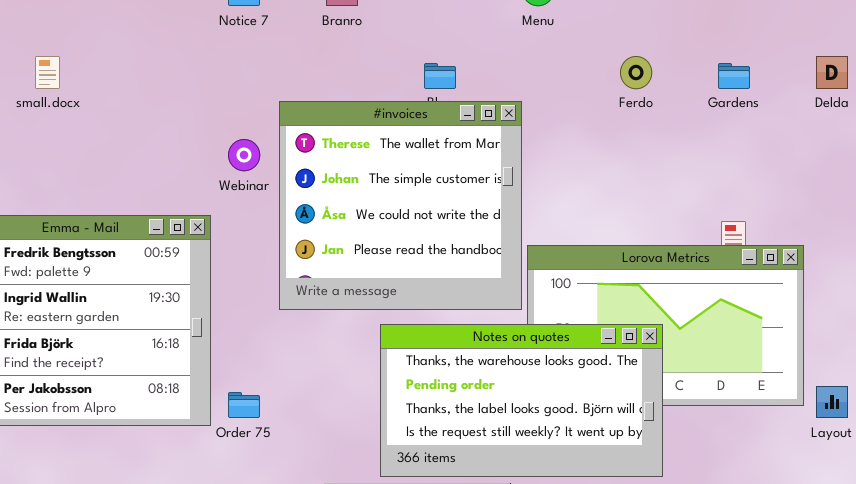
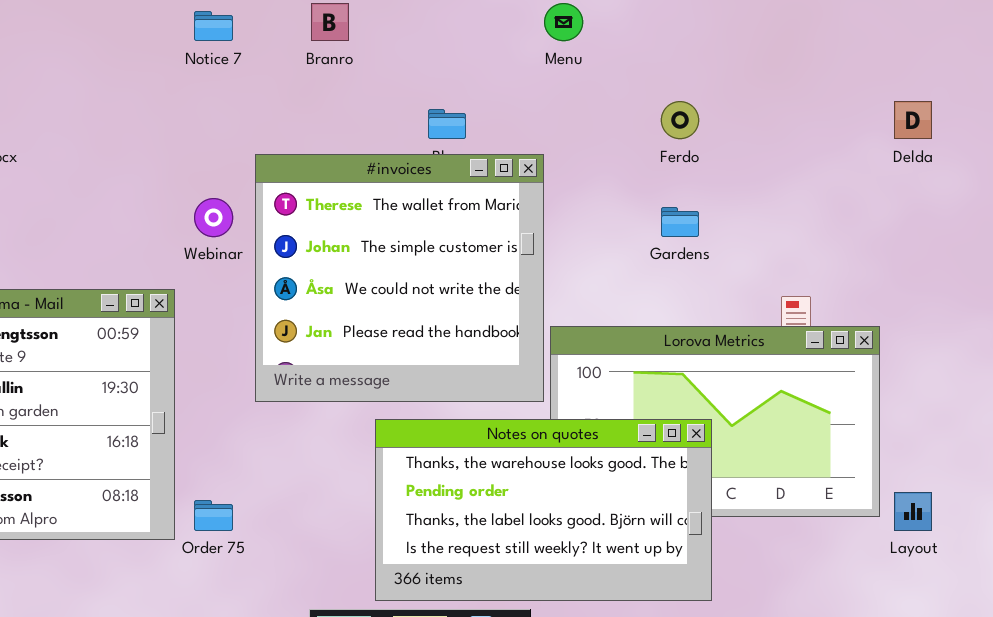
Gardens: [718,63,750,89] -> [661,207,699,237], moved

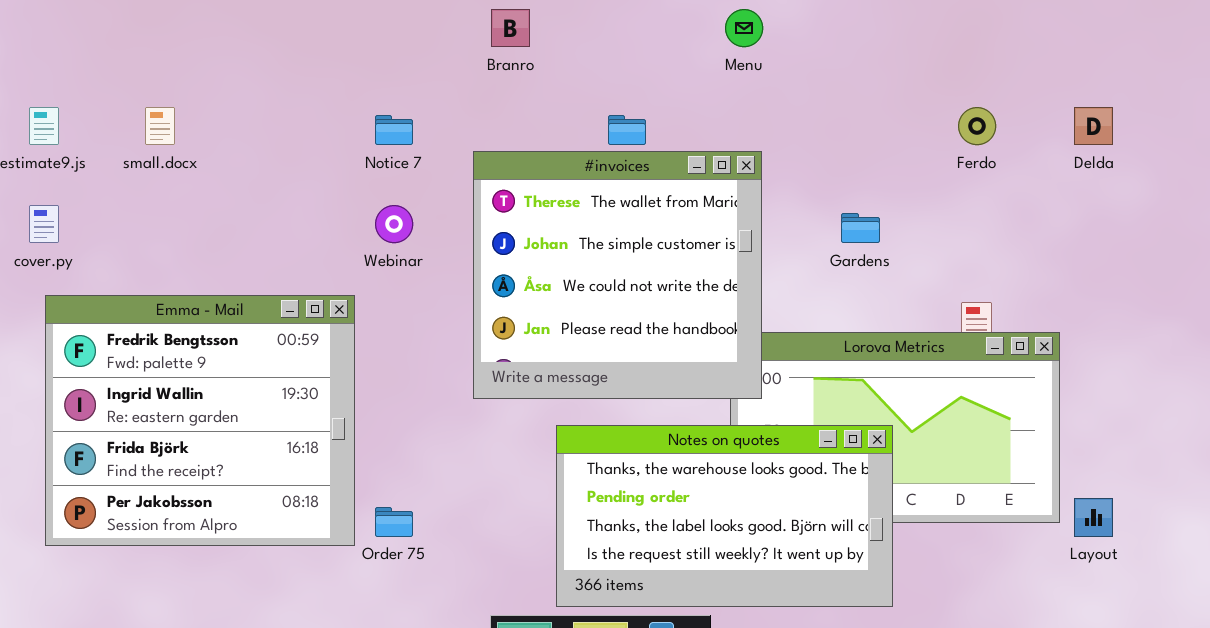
Notice 7: [194,11,233,41] -> [375,115,413,145], moved
Ferdo: [661,101,699,139] -> [958,107,996,145], moved
#invoices: [255,154,544,402] -> [473,151,762,399], moved

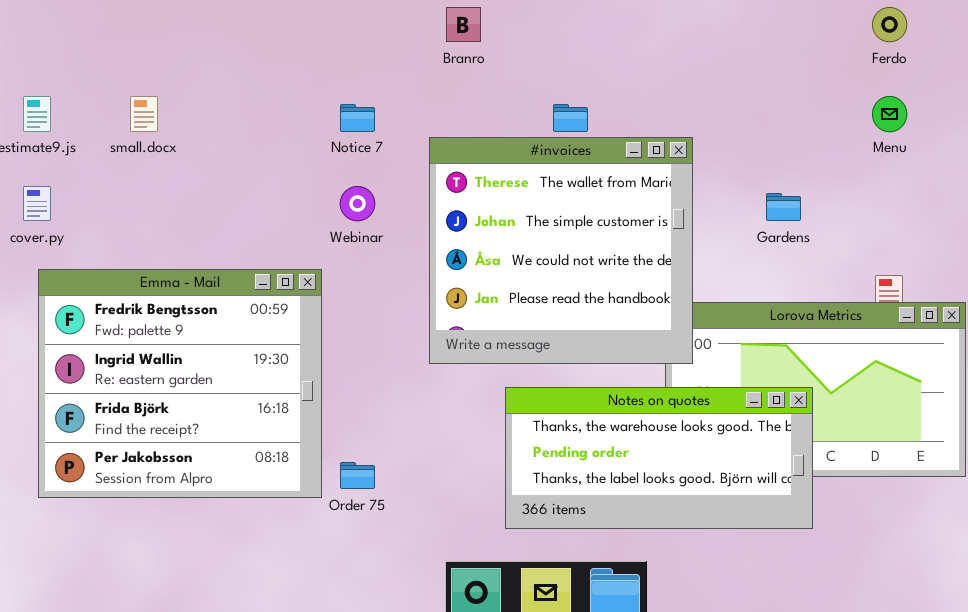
Menu: [725,9,763,47] -> [872,96,907,132], moved
Ferdo: [958,107,996,145] -> [872,7,907,42], moved
Notes on quotes: [556,425,893,607] -> [505,387,813,529], resized

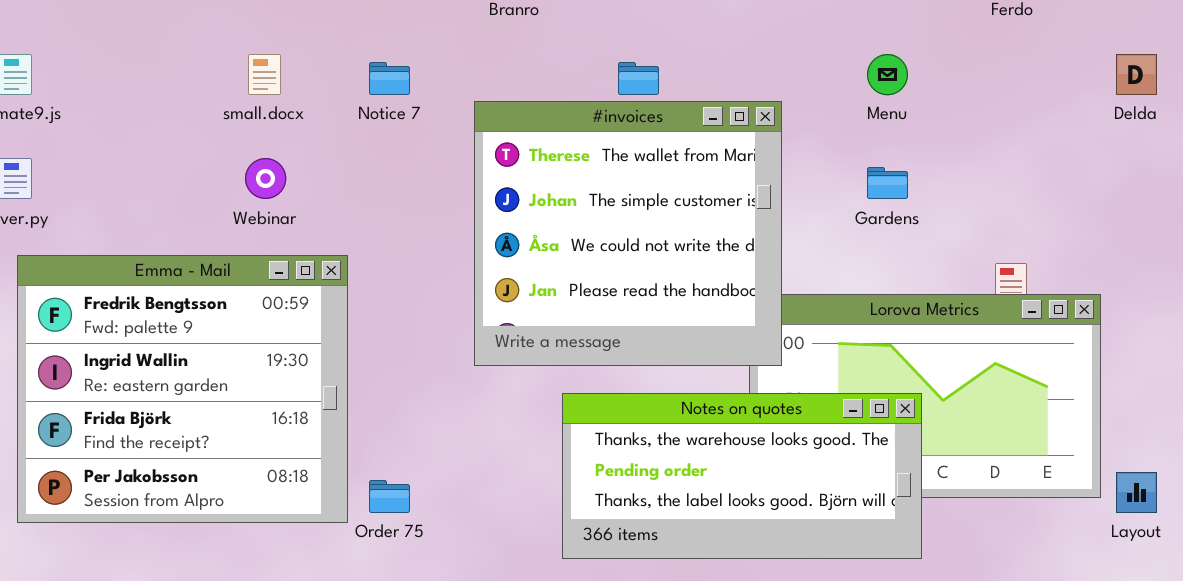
small.docx: [130,96,158,132] -> [248,54,281,95], moved
Menu: [872,96,907,132] -> [867,54,908,95], moved
Webinar: [340,186,375,221] -> [245,158,286,199], moved

